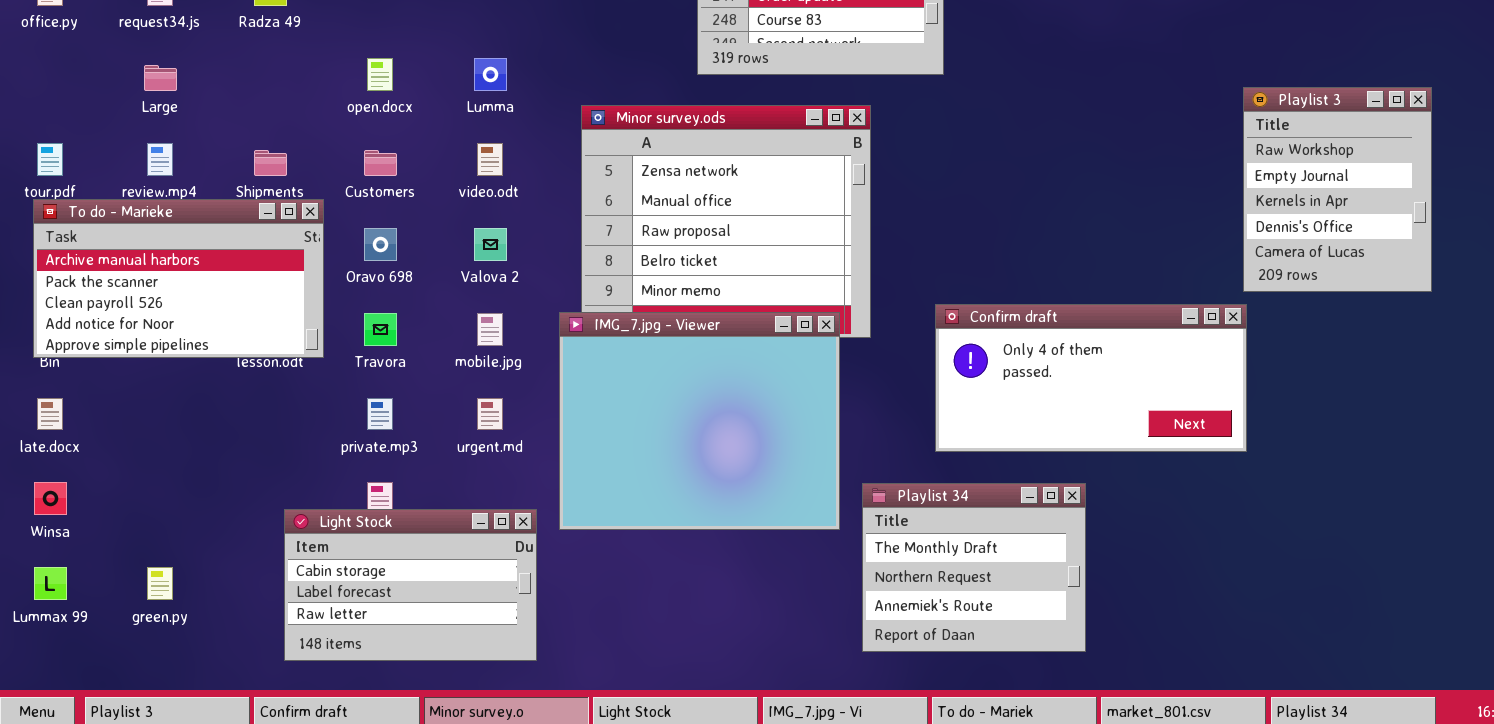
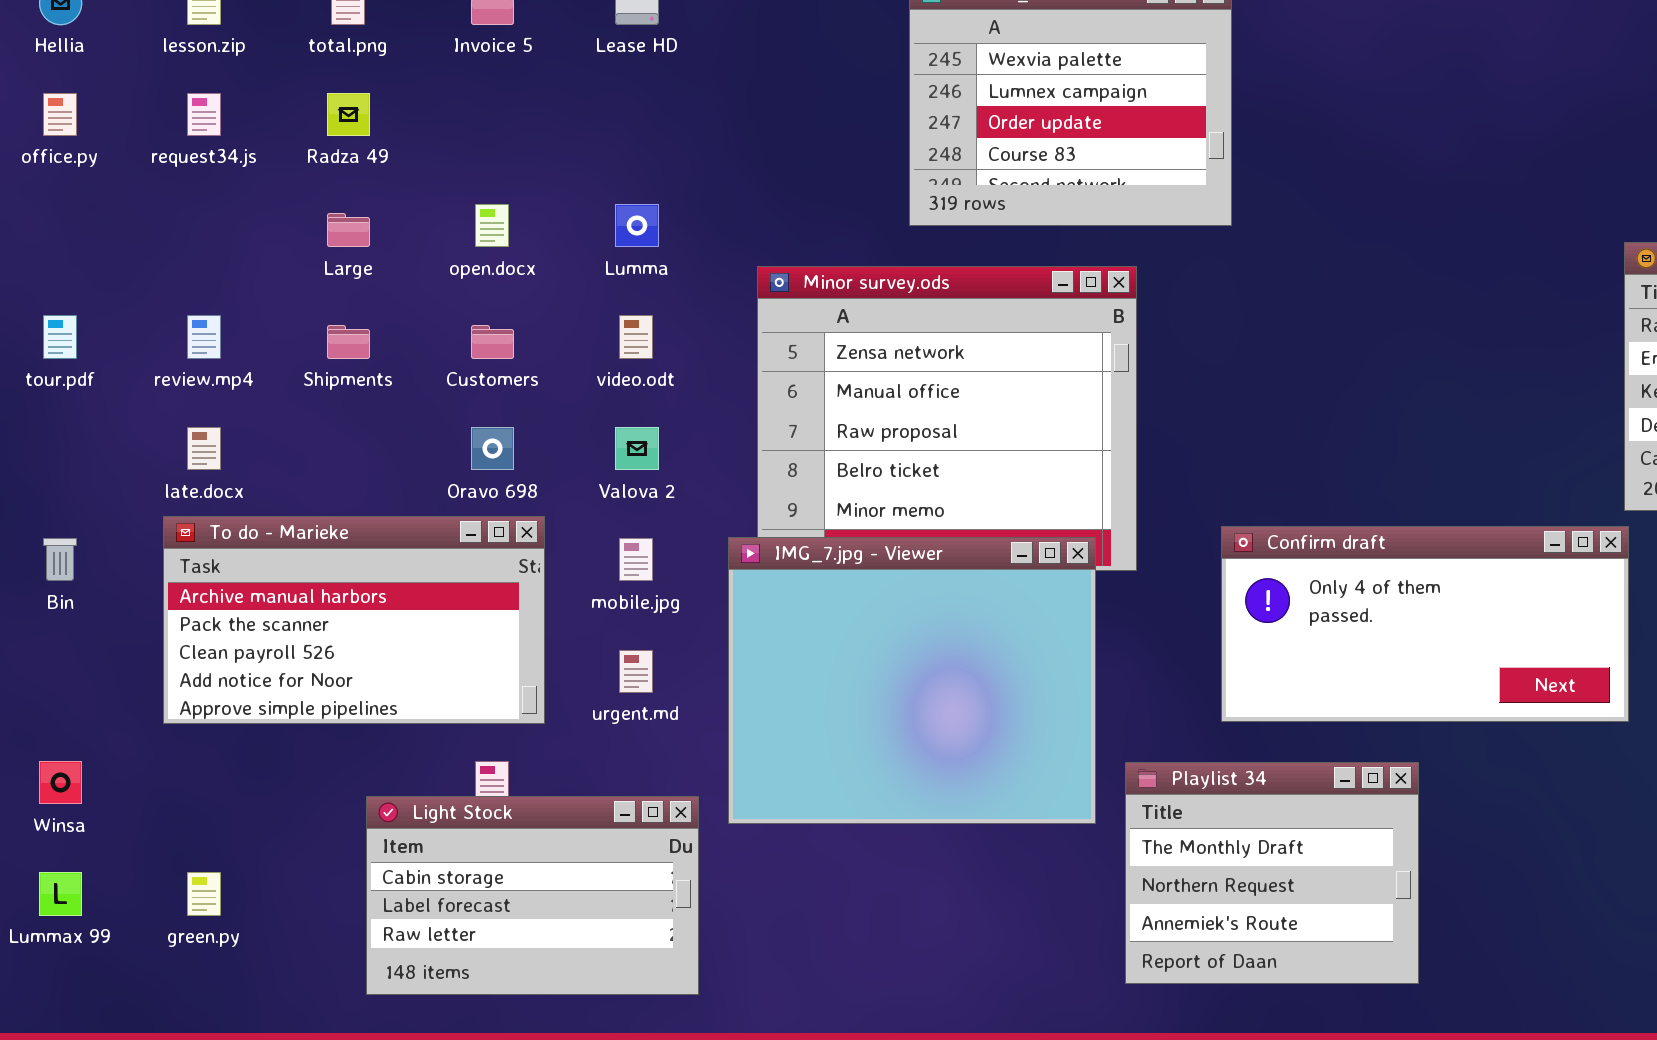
Large: [144,65,177,91] -> [327,213,370,247], moved
To do - Marieke: [33,199,324,358] -> [163,516,545,724], moved
late.docx: [37,398,63,430] -> [187,427,221,470], moved

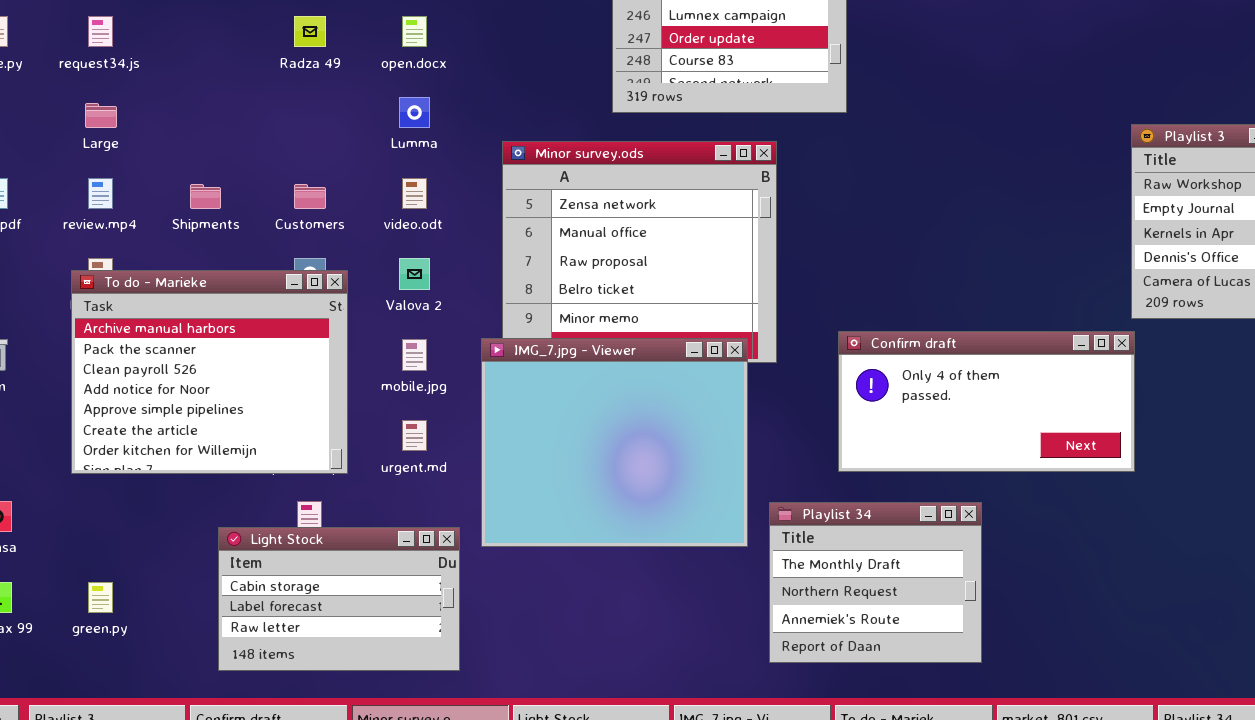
Radza 49: [327,93,370,136] -> [294,16,326,47], moved
open.docx: [475,204,509,247] -> [402,16,427,47], moved
Large: [327,213,370,247] -> [85,103,117,128], moved
To do - Marieke: [163,516,545,724] -> [71,270,348,474], resized

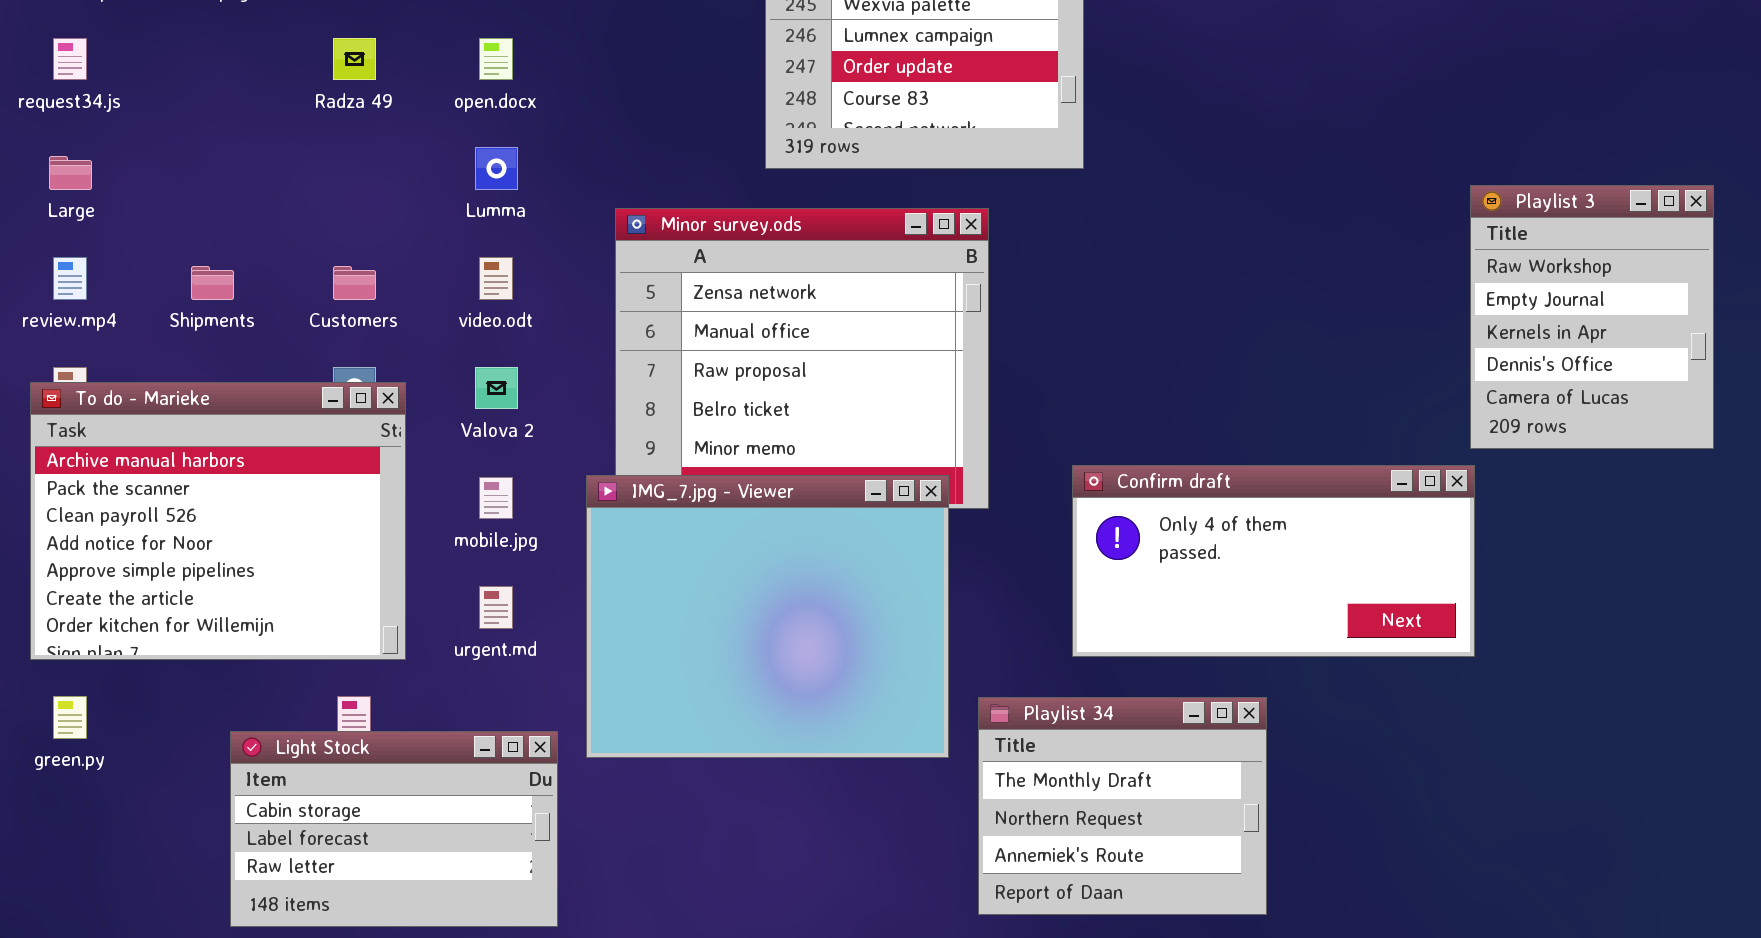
green.py: [88,582,113,613] -> [53,696,87,739], moved

